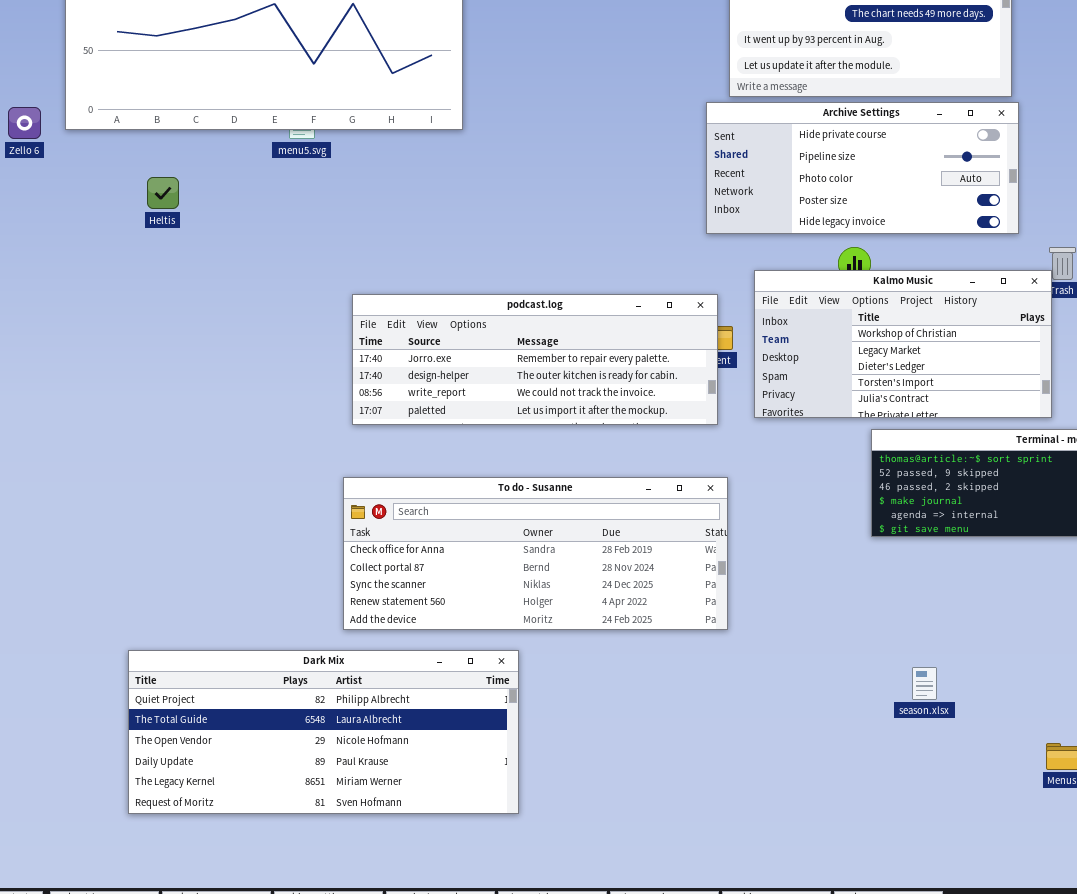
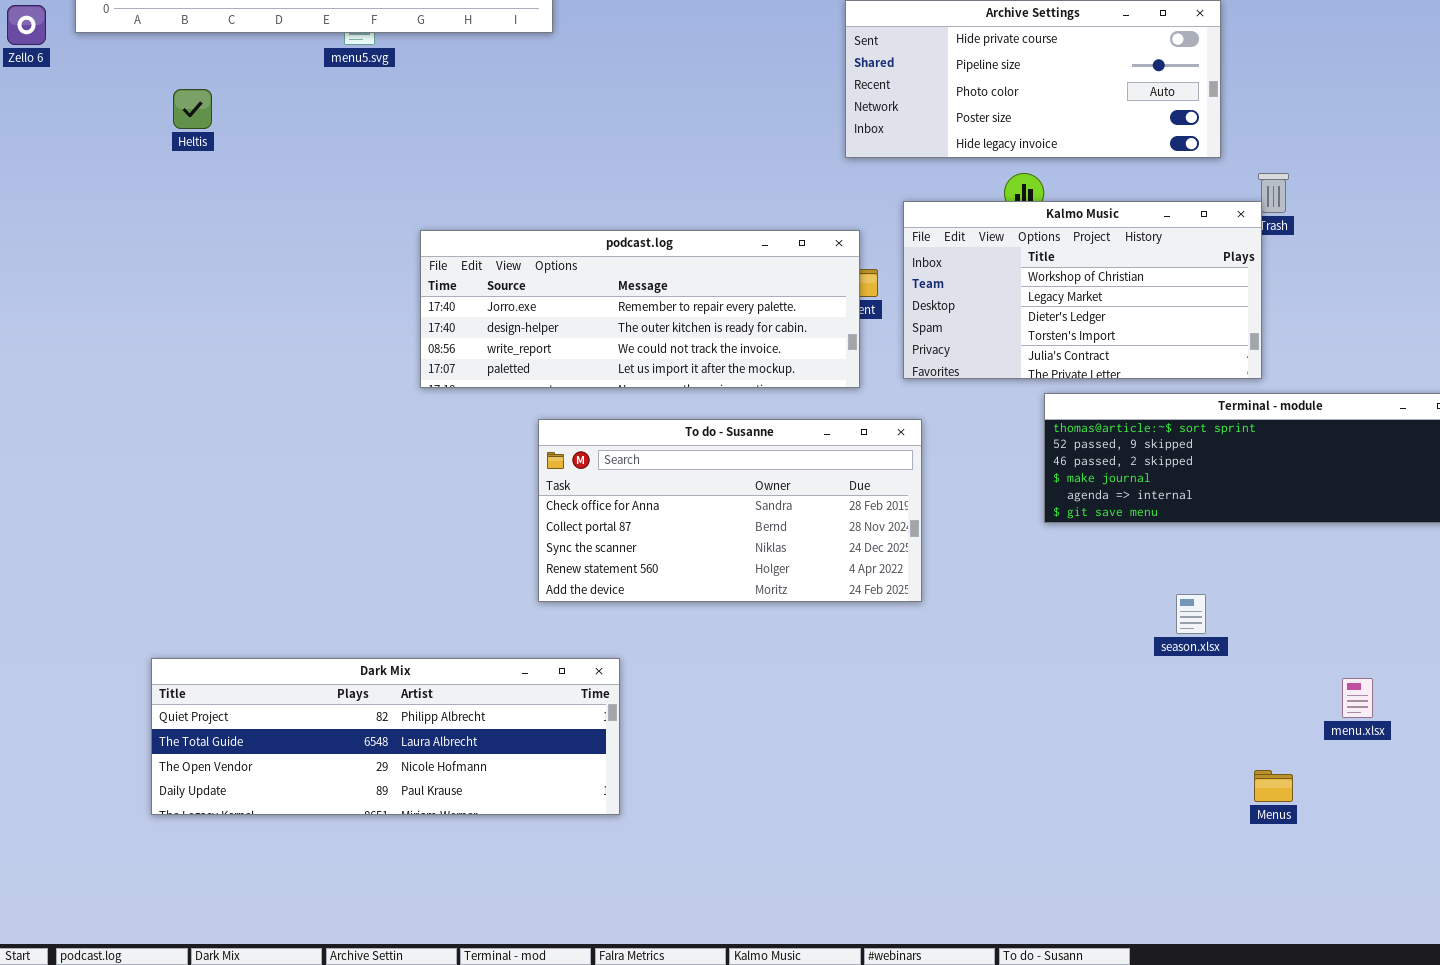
To do - Susanne: [343,477,728,630] -> [538,419,922,602], moved, resized
Dark Mix: [128,650,519,814] -> [151,658,620,815], resized
season.xlsx: [912,667,937,700] -> [1176,594,1206,634], moved

